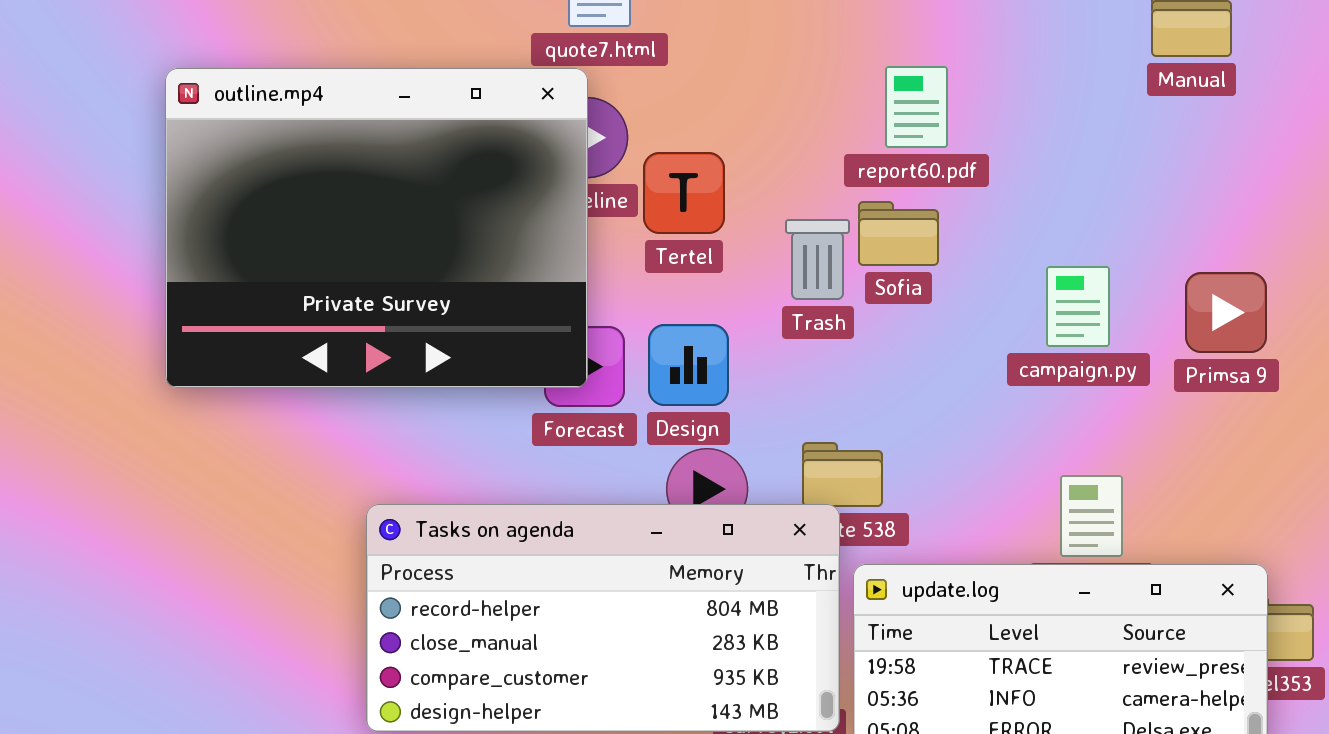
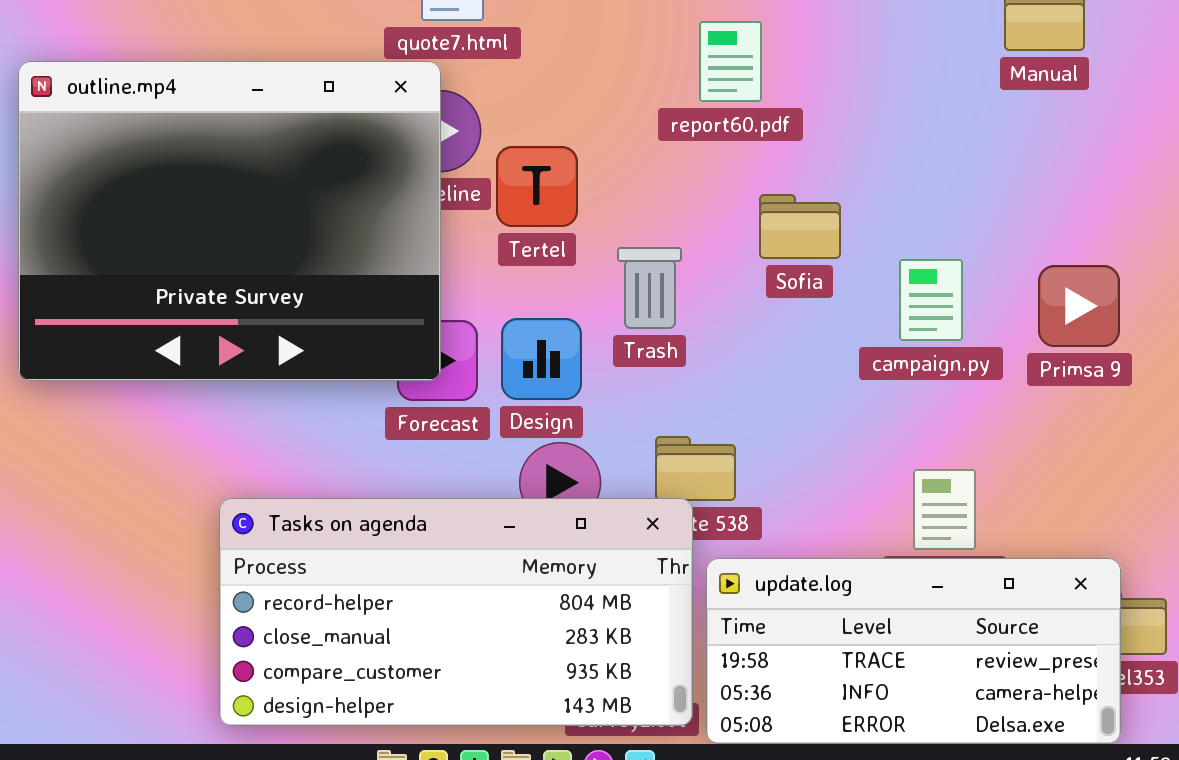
report60.pdf: [885,66,948,148] -> [699,21,762,102], moved
Sofia: [858,201,939,266] -> [759,194,841,259], moved
Trash: [785,219,850,300] -> [617,247,682,329], moved

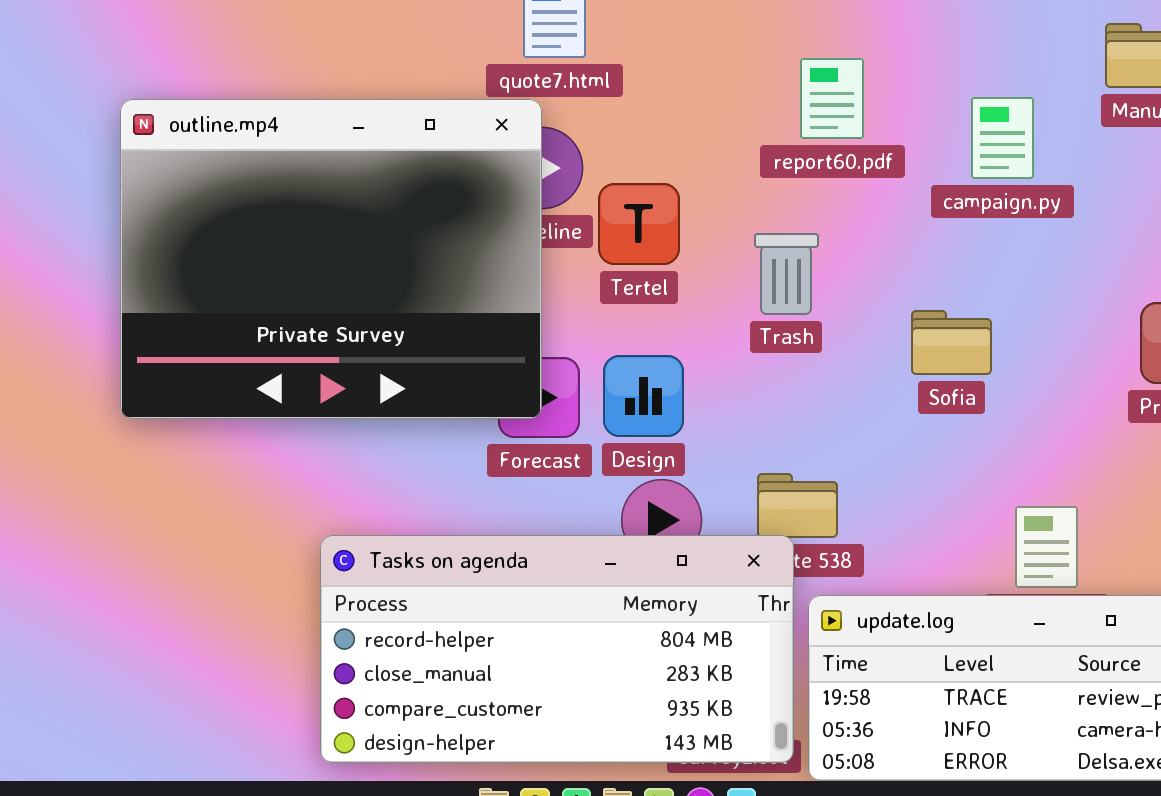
Sofia: [759,194,841,259] -> [911,310,992,375], moved
Trash: [617,247,682,329] -> [754,233,819,315], moved
campaign.py: [899,259,963,341] -> [971,97,1034,179], moved

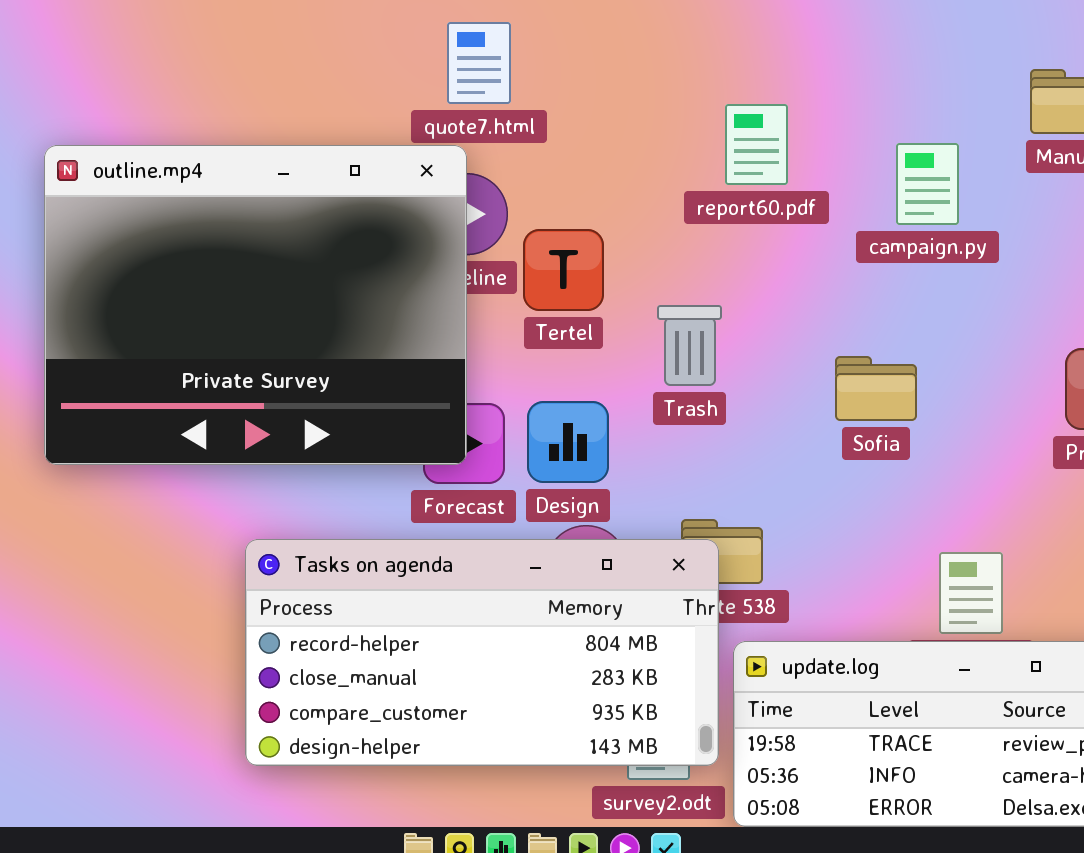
Trash: [754,233,819,315] -> [657,305,722,386], moved
Tasks on agenda: [320,535,794,763] -> [245,539,719,766], moved

